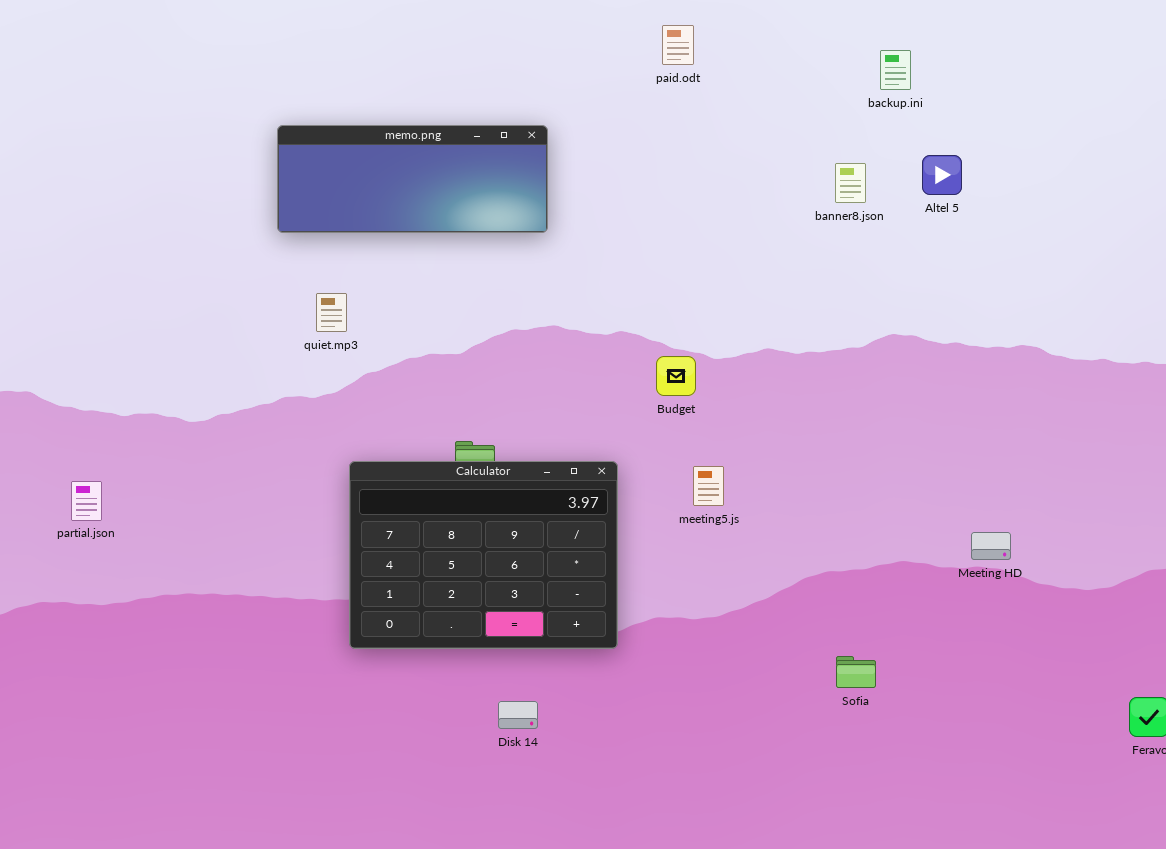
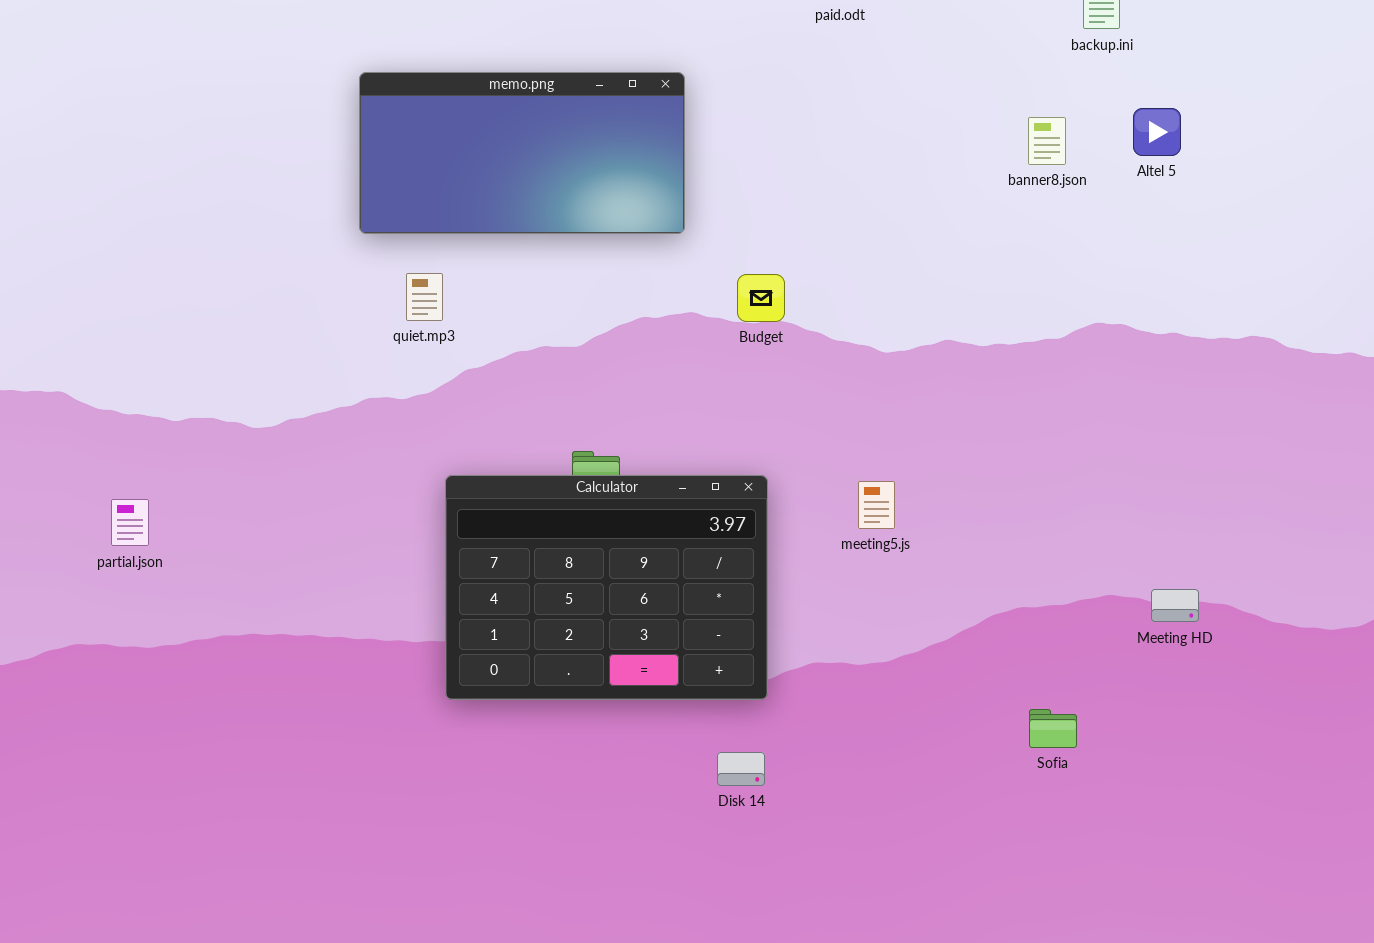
memo.png: [277,125,548,233] -> [359,72,685,234], resized
Budget: [656,356,696,396] -> [737,274,785,322], moved
Meeting HD: [971,532,1011,560] -> [1151,589,1199,622], moved
Disk 14: [498,701,538,729] -> [717,752,765,786], moved

